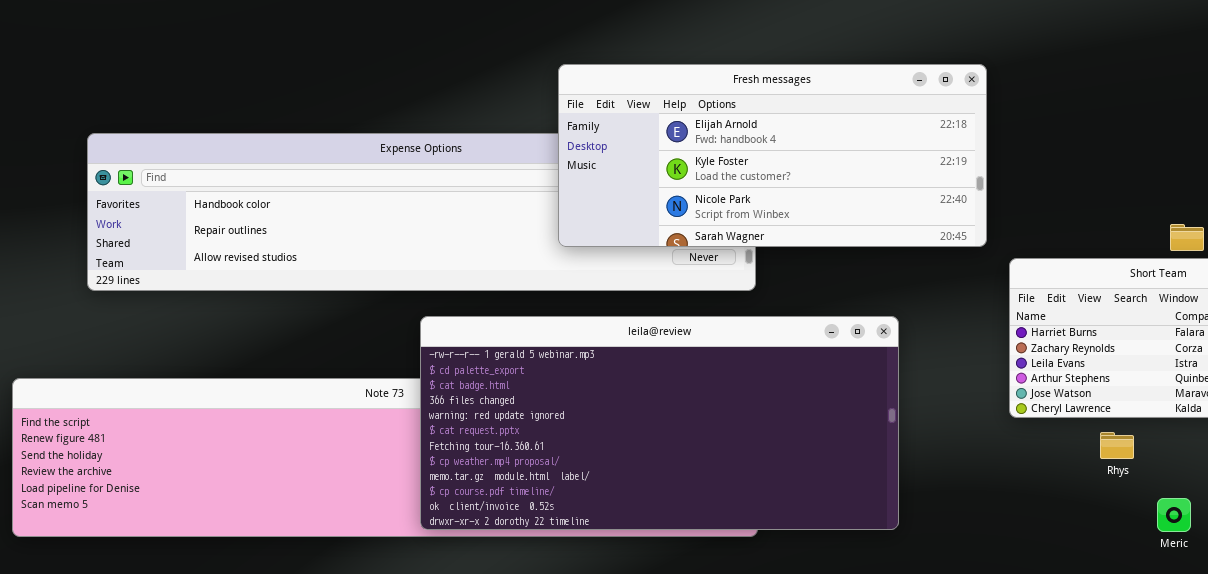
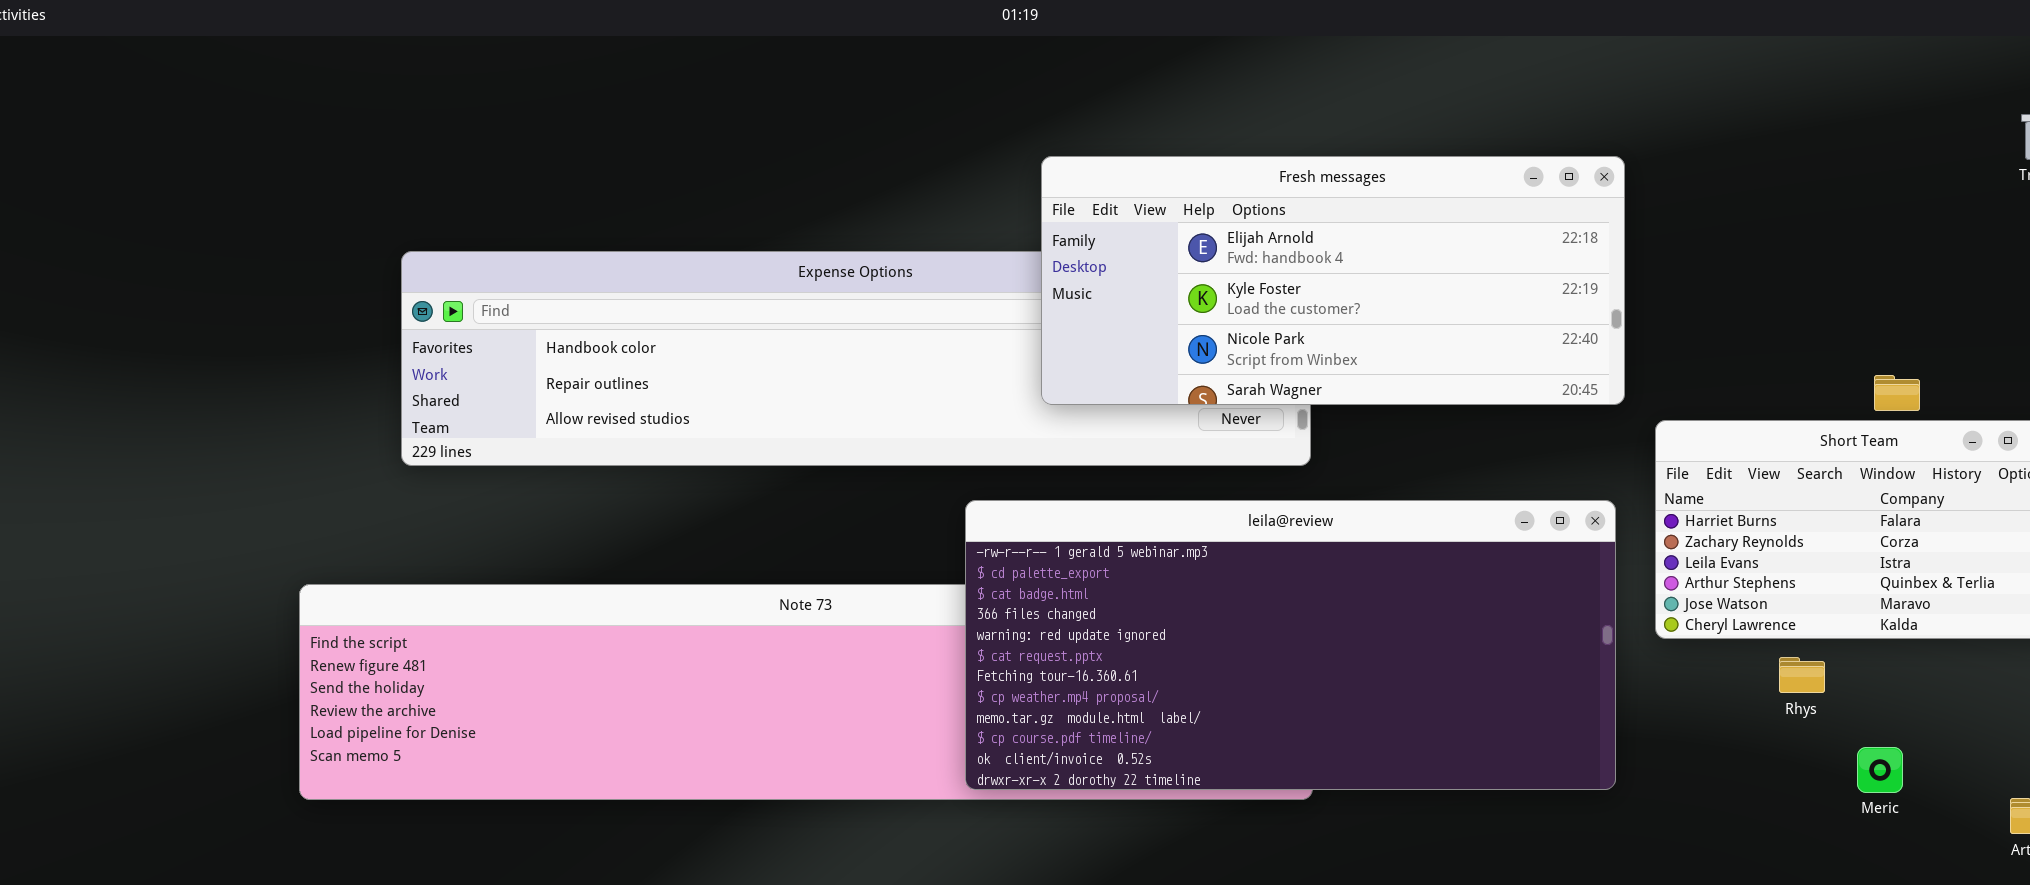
leila@review: [420,316,899,530] -> [965,500,1616,790], moved

